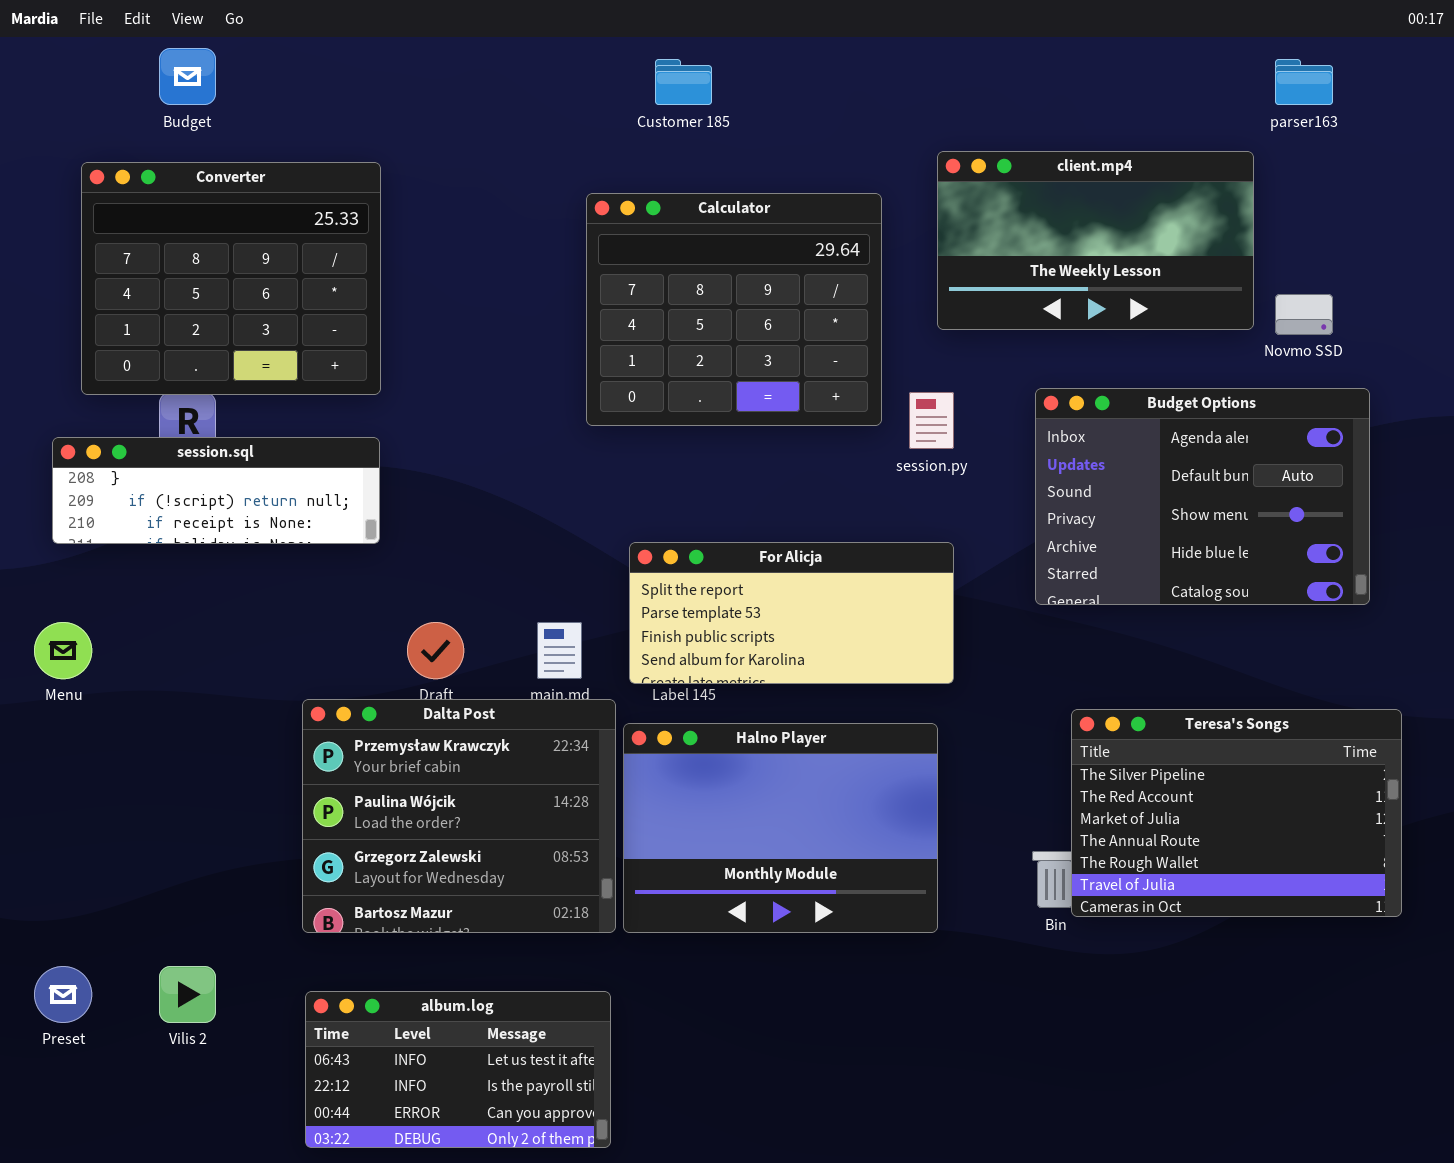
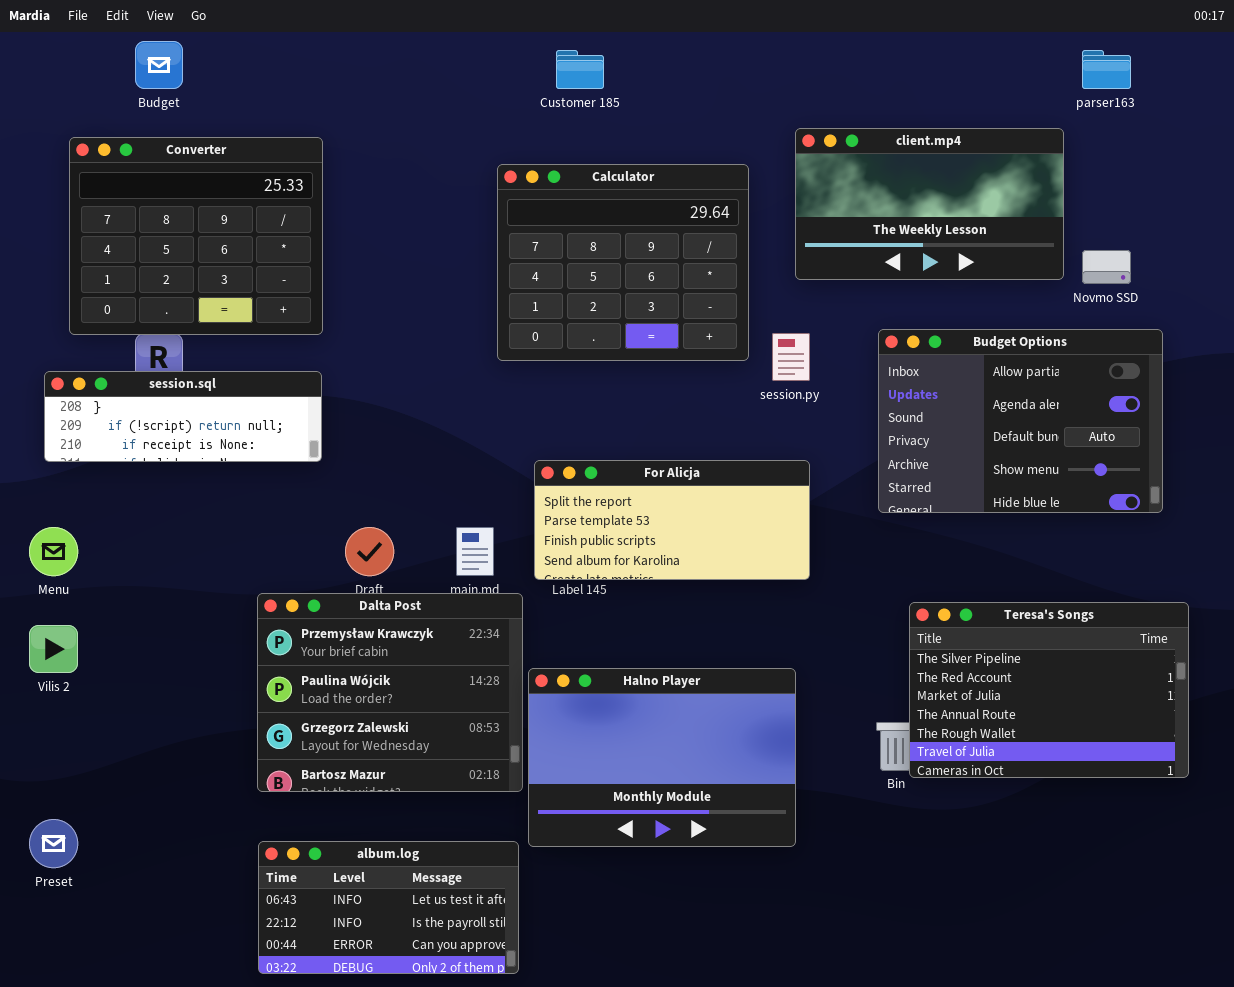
Budget Options: [1035,388,1370,605] -> [878,329,1163,513], scrolled up 1 row
Halno Player: [623,723,938,933] -> [528,668,796,847], moved
Vilis 2: [159,966,216,1023] -> [29,625,78,673], moved

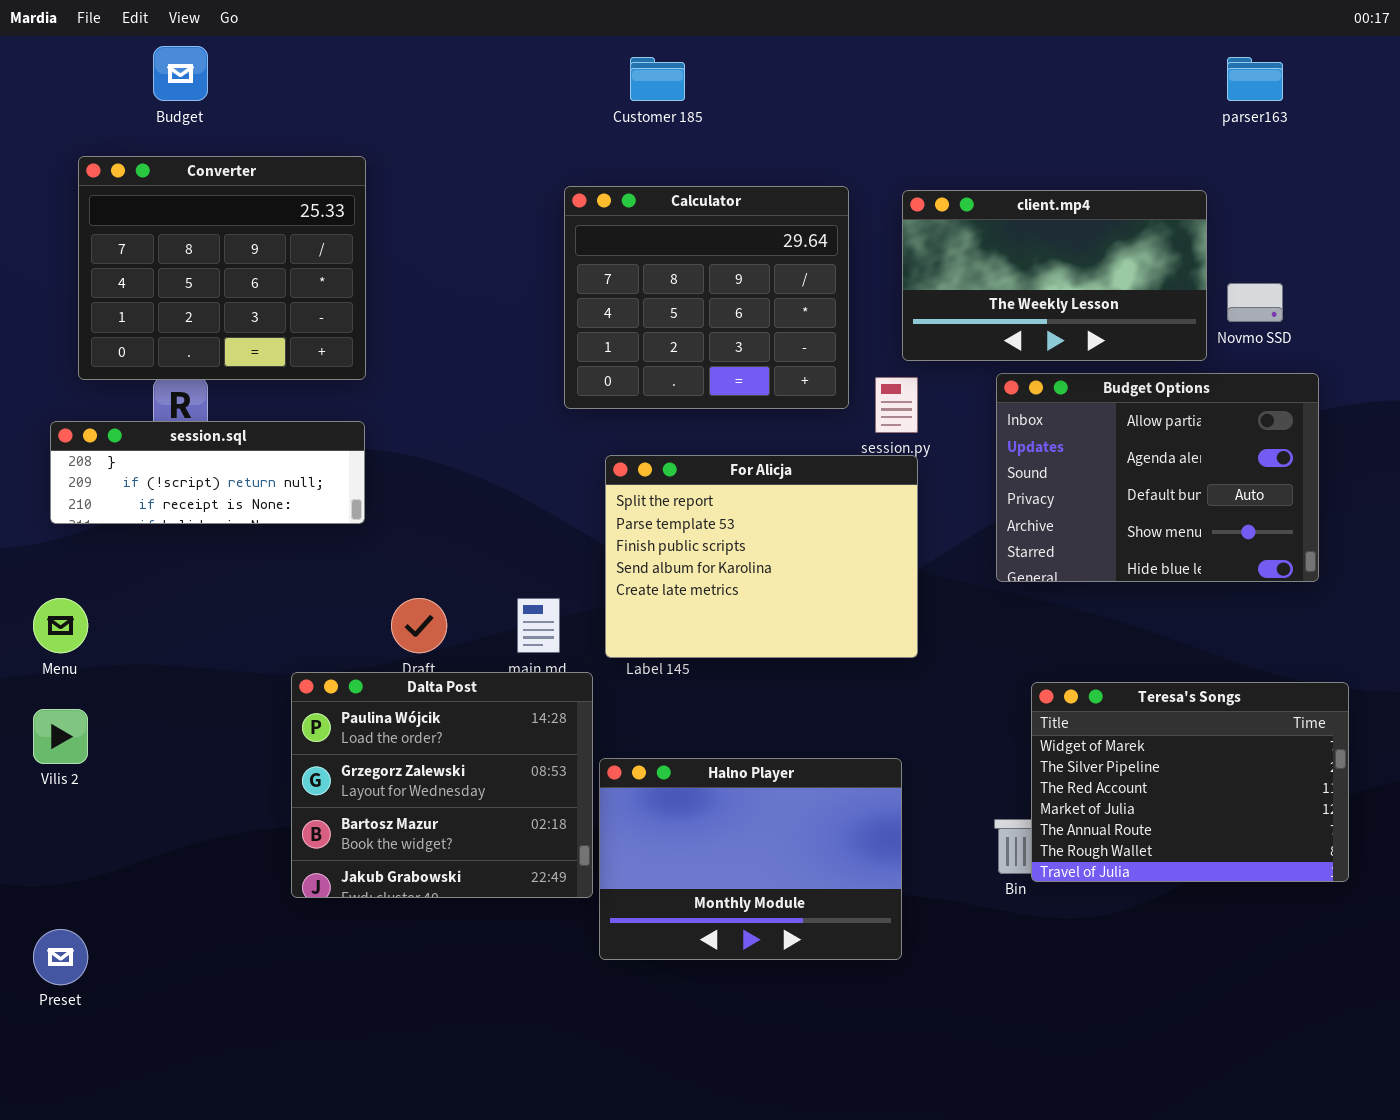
client.mp4: [795,128,1064,280] -> [902,190,1207,361], moved
For Alicja: [534,460,810,580] -> [605,455,918,658], resized
Dalta Post: [257,593,523,792] -> [291,672,593,898], scrolled down 1 row
Teresa's Songs: [909,602,1189,778] -> [1031,682,1349,882], scrolled up 1 row
album.log: [258,841,519,974] -> none, closed

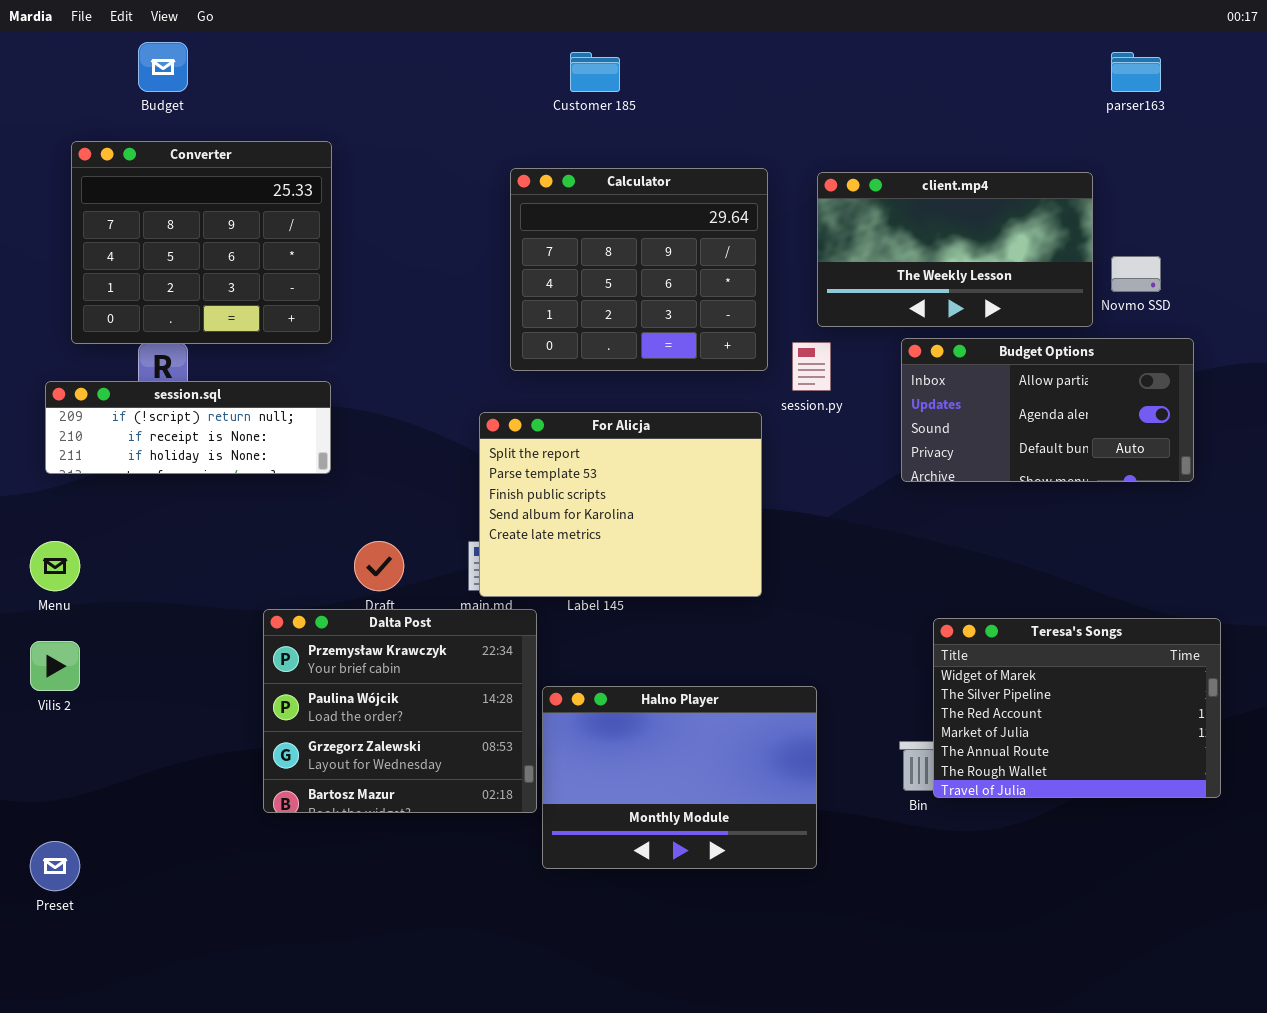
Budget Options: [996,373,1319,582] -> [901,338,1194,482], resized
session.sql: [50,421,365,524] -> [45,381,331,474], scrolled down 1 row
For Alicja: [605,455,918,658] -> [479,412,762,597], moved
Dalta Post: [291,672,593,898] -> [263,609,537,813], scrolled up 1 row

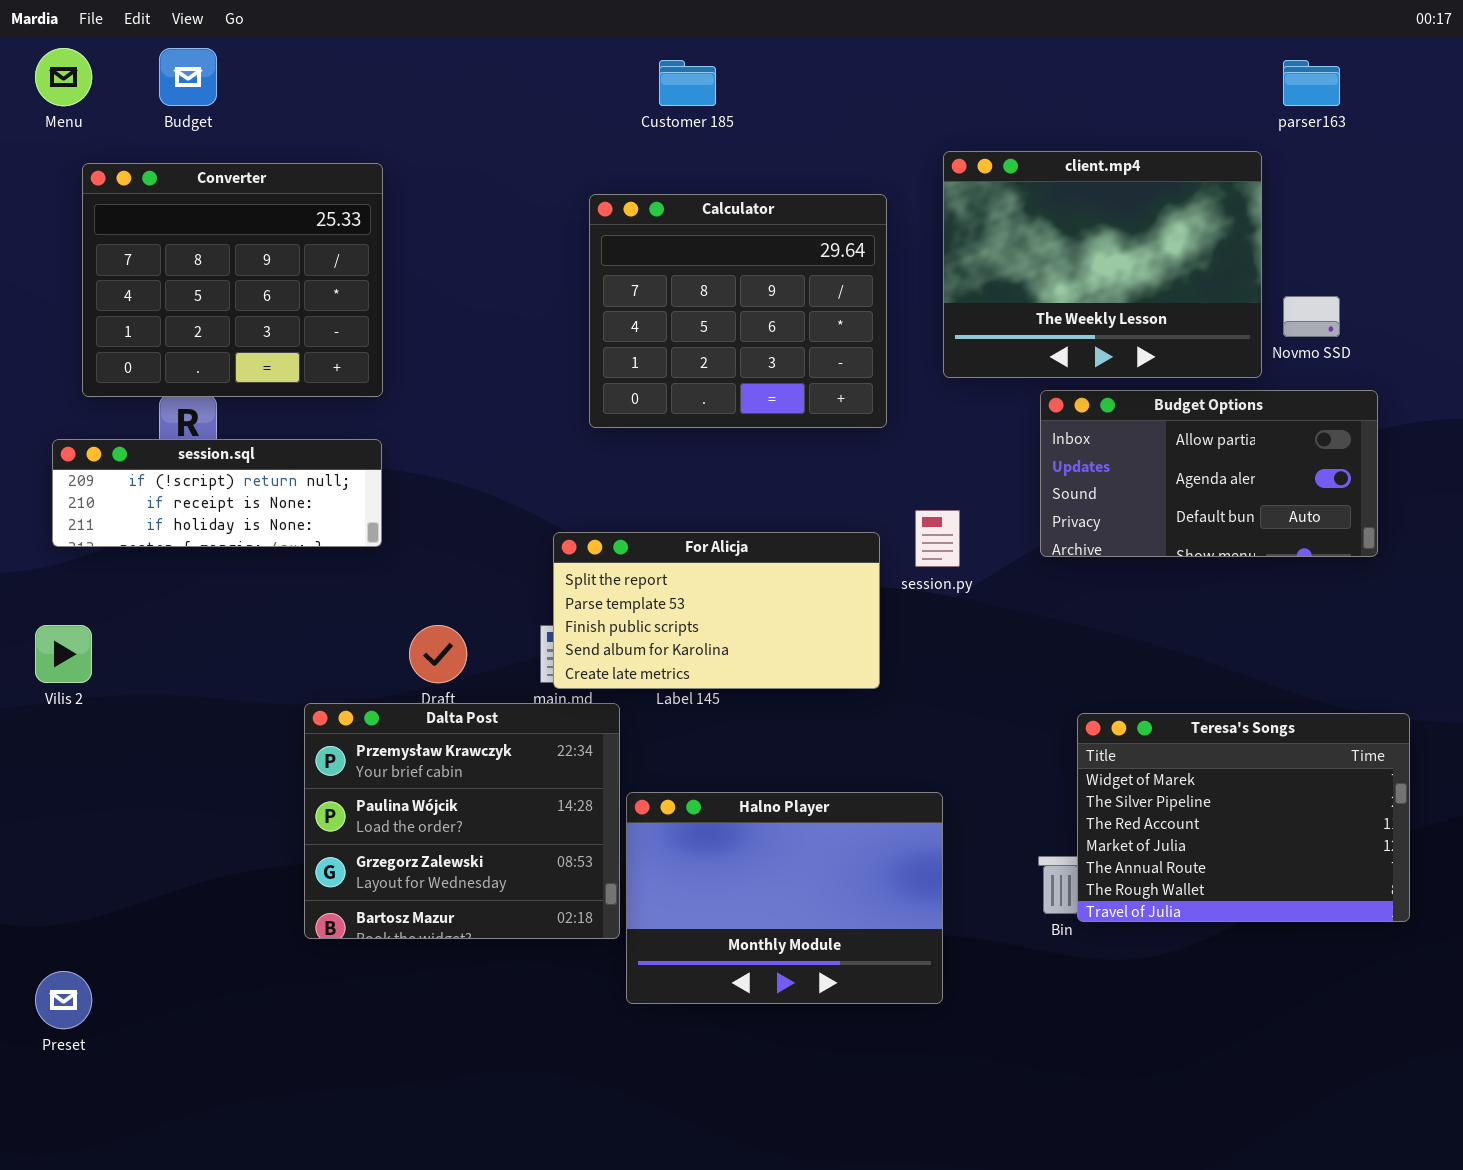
client.mp4: [817,172,1093,327] -> [943,151,1262,378], resized
session.py: [792,342,831,391] -> [915,510,960,567], moved
For Alicja: [479,412,762,597] -> [553,532,880,689], resized
Menu: [30,541,80,591] -> [35,48,92,106], moved
Vilis 2: [30,641,80,691] -> [35,625,92,683], moved

